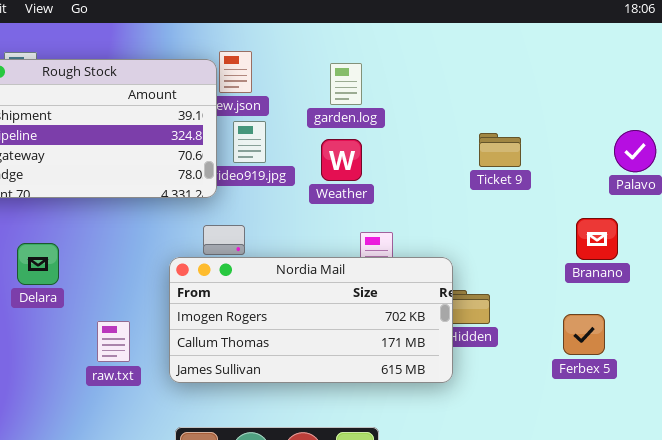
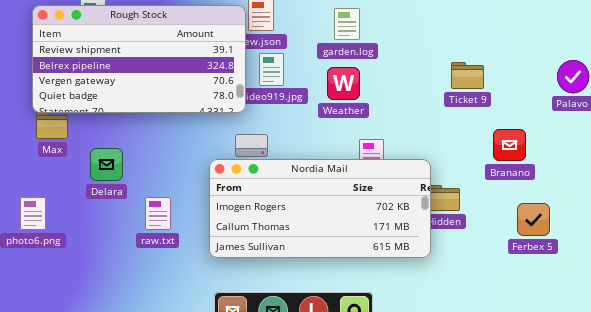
Branano: [576,218,618,260] -> [493,129,526,161], moved
raw.txt: [97,321,130,362] -> [145,197,171,230], moved

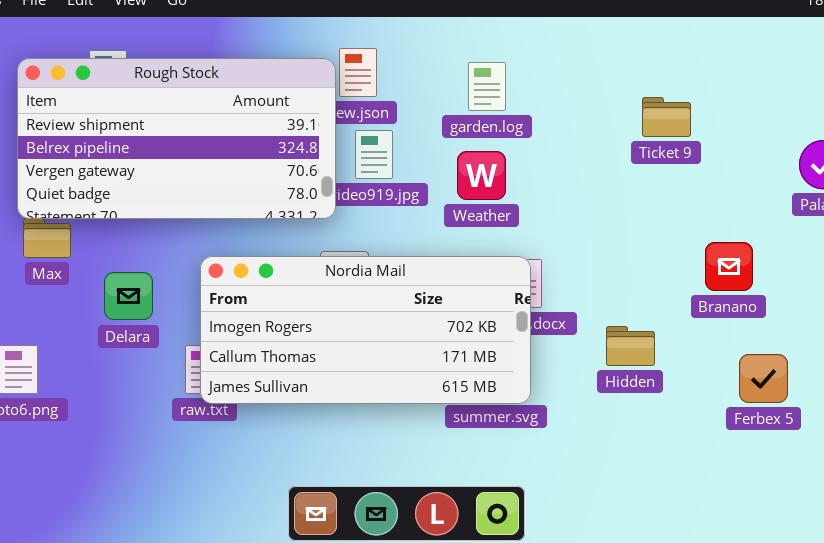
Ticket 9: [451,62,484,89] -> [642,97,691,137], moved
Nordia Mail: [209,159,431,258] -> [200,256,531,404], moved

